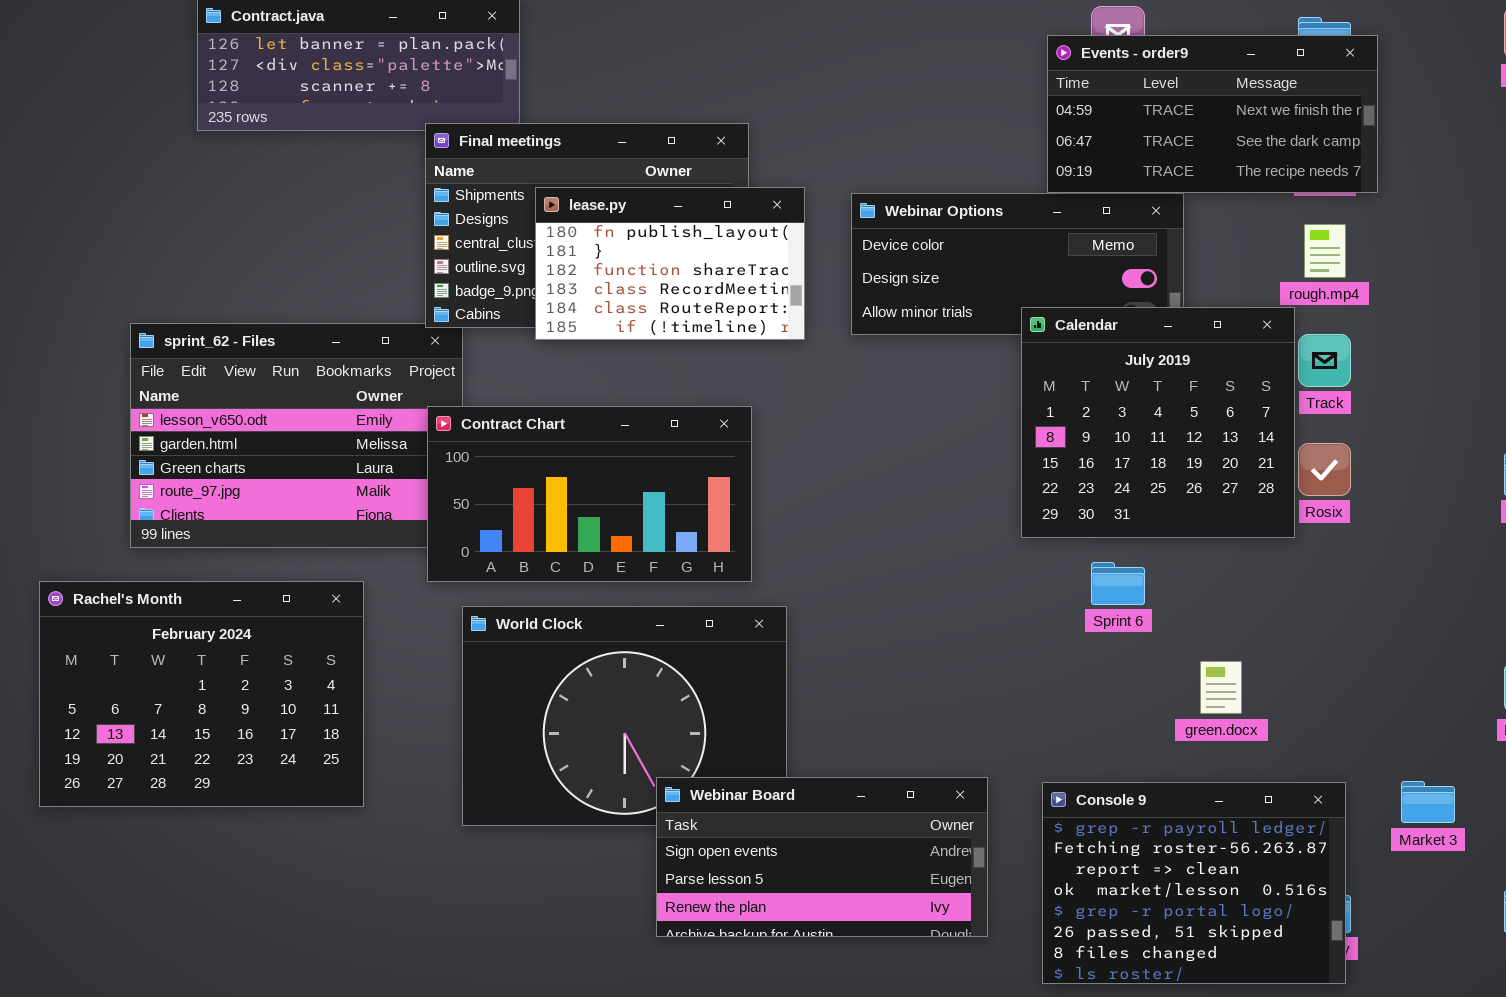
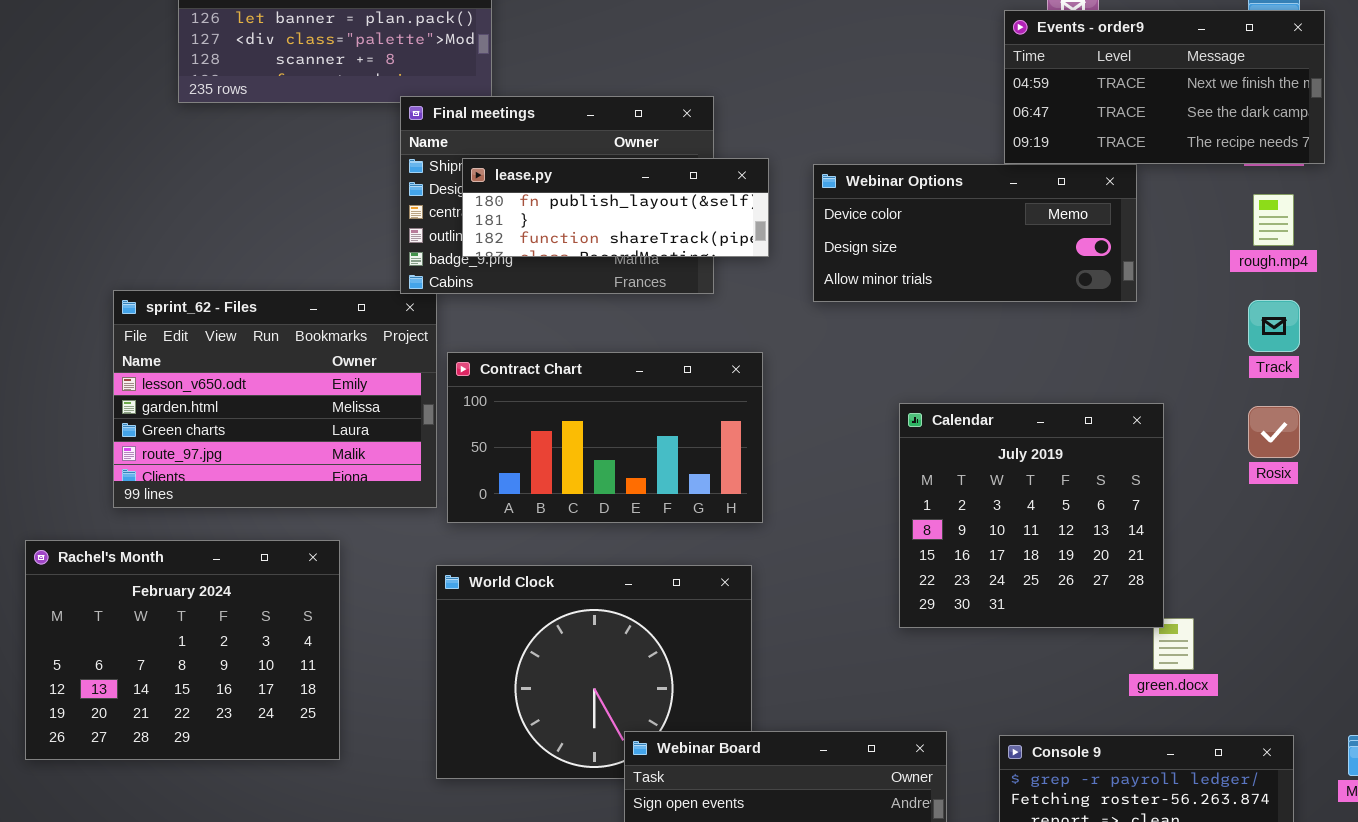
lease.py: [535,187,805,340] -> [462,158,769,257], resized
Calendar: [1021,307,1295,538] -> [899,403,1164,628], moved
Contract Chart: [427,406,752,582] -> [447,352,763,523], moved

